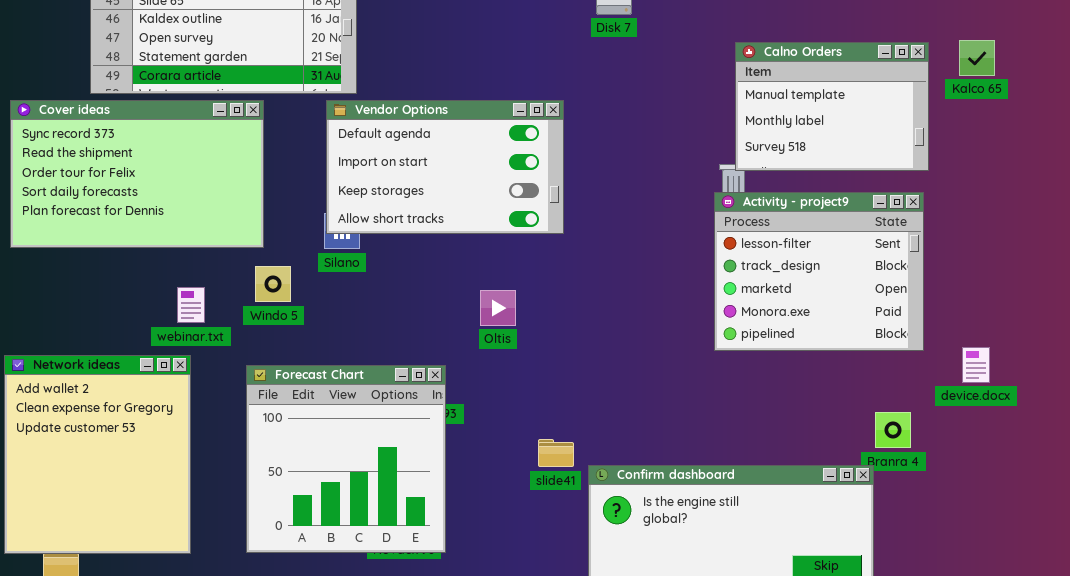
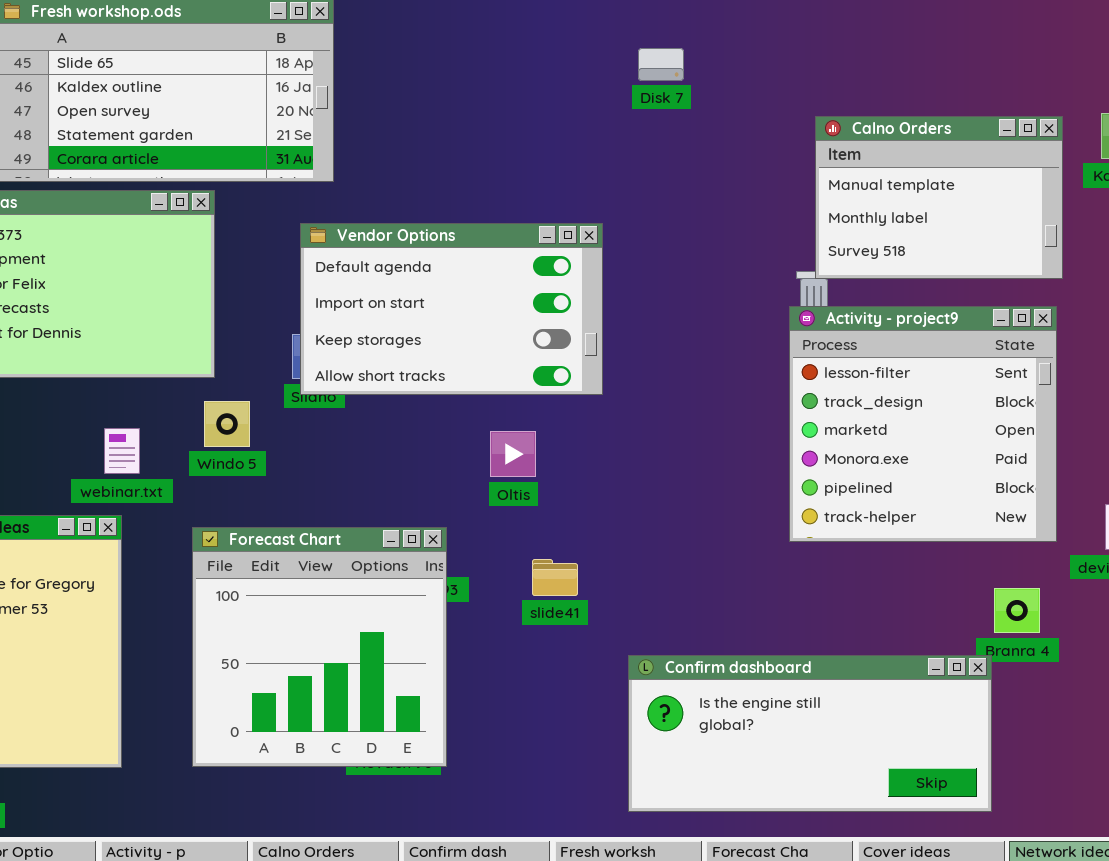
Vendor Options: [326,100,564,234] -> [300,223,603,395], moved
Activity - project9: [714,192,924,351] -> [789,306,1057,542], resized
slide41: [538,439,574,467] -> [532,559,578,596], moved

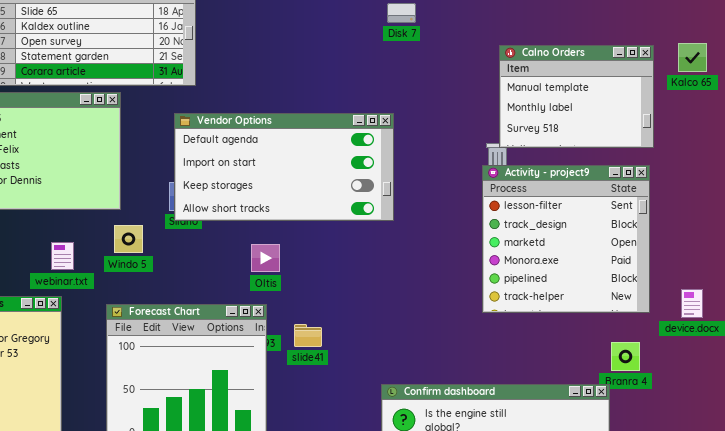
Vendor Options: [300,223,603,395] -> [174,113,394,221], resized
Oltis: [490,431,536,477] -> [251,244,280,272], moved
slide41: [532,559,578,596] -> [294,324,322,347], moved

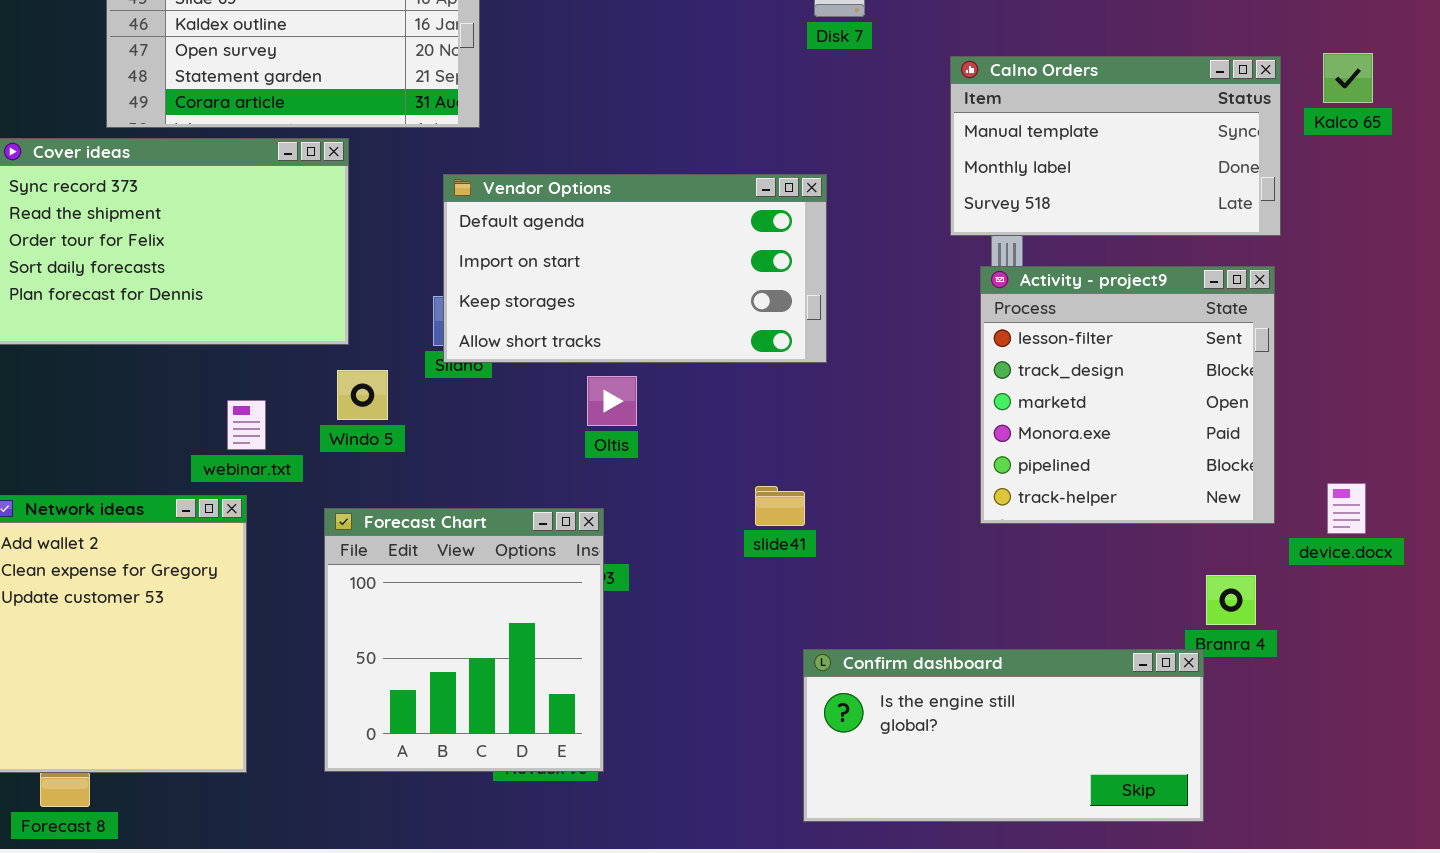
Calno Orders: [499,45,654,148] -> [950,56,1281,236], resized
Oltis: [251,244,280,272] -> [587,376,637,426], moved
slide41: [294,324,322,347] -> [755,486,805,526], moved

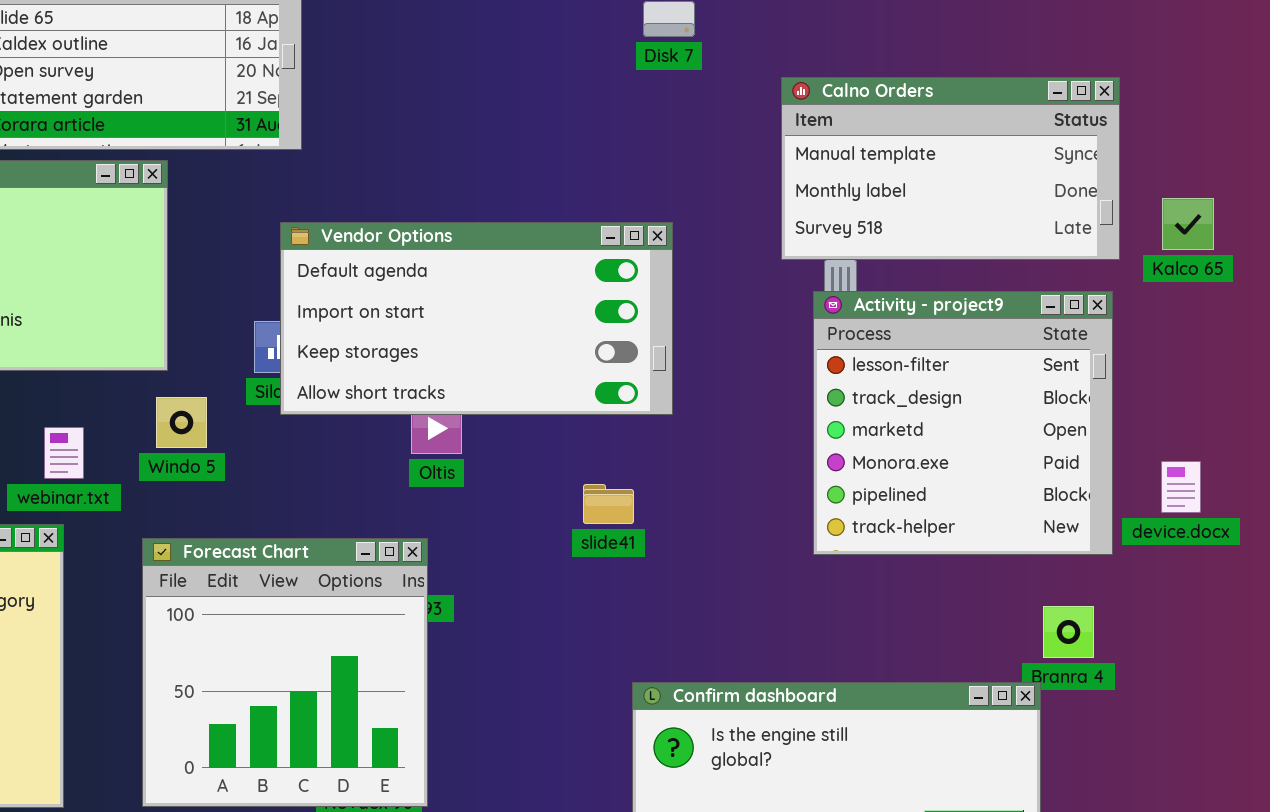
Kalco 65: [1323,53,1373,103] -> [1162,198,1214,250], moved
Vendor Options: [443,174,827,363] -> [280,222,673,415], moved
device.docx: [1327,483,1366,534] -> [1161,461,1201,513], moved
slide41: [755,486,805,526] -> [583,484,634,524], moved

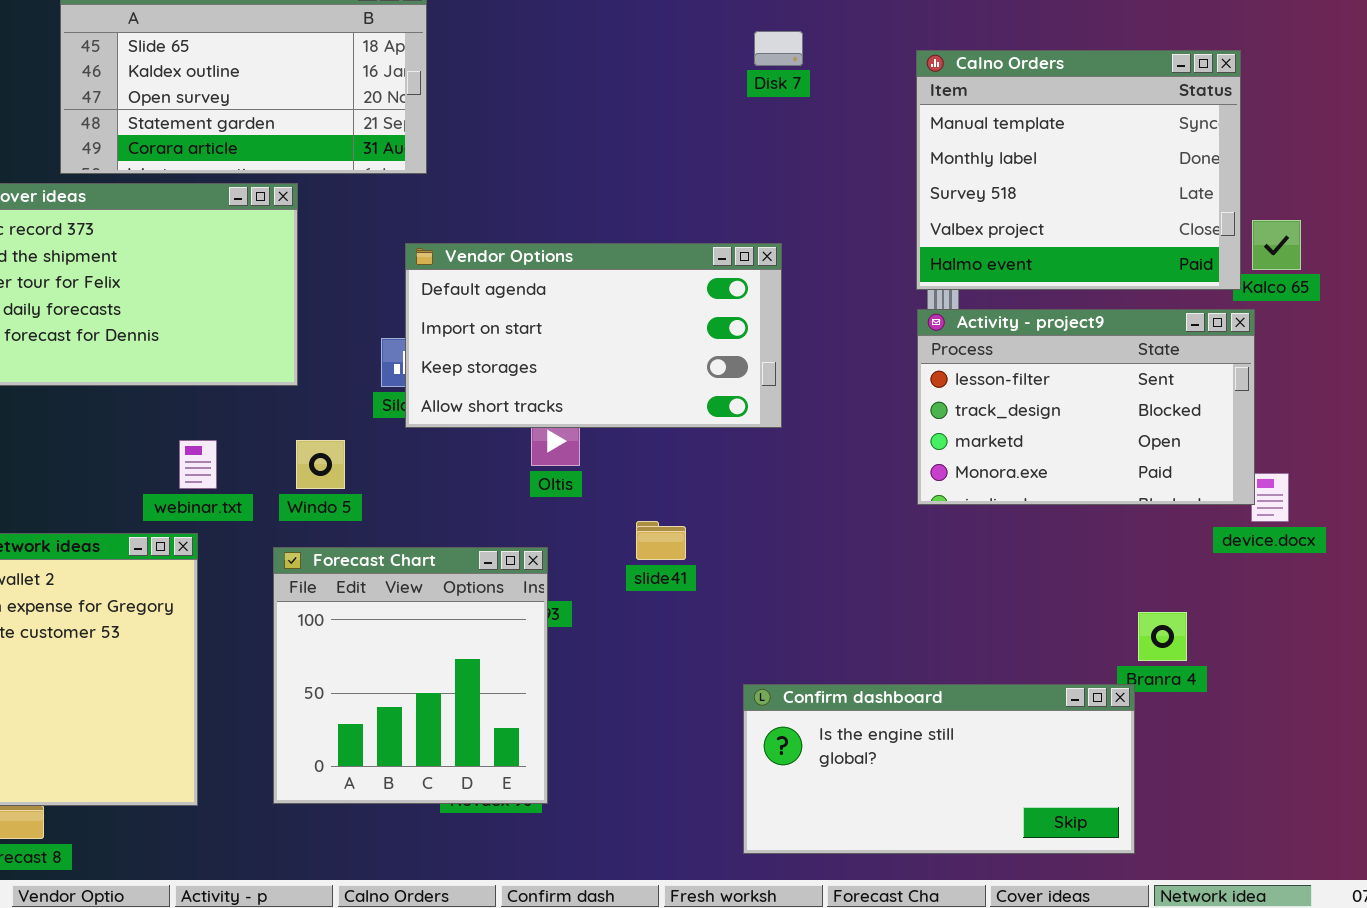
Calno Orders: [781,77,1120,260] -> [916,50,1241,290], moved, resized
Activity - project9: [813,291,1113,555] -> [917,309,1255,505], resized
Windo 5: [156,397,207,448] -> [296,440,345,489], moved
slide41: [583,484,634,524] -> [636,521,686,560], moved

